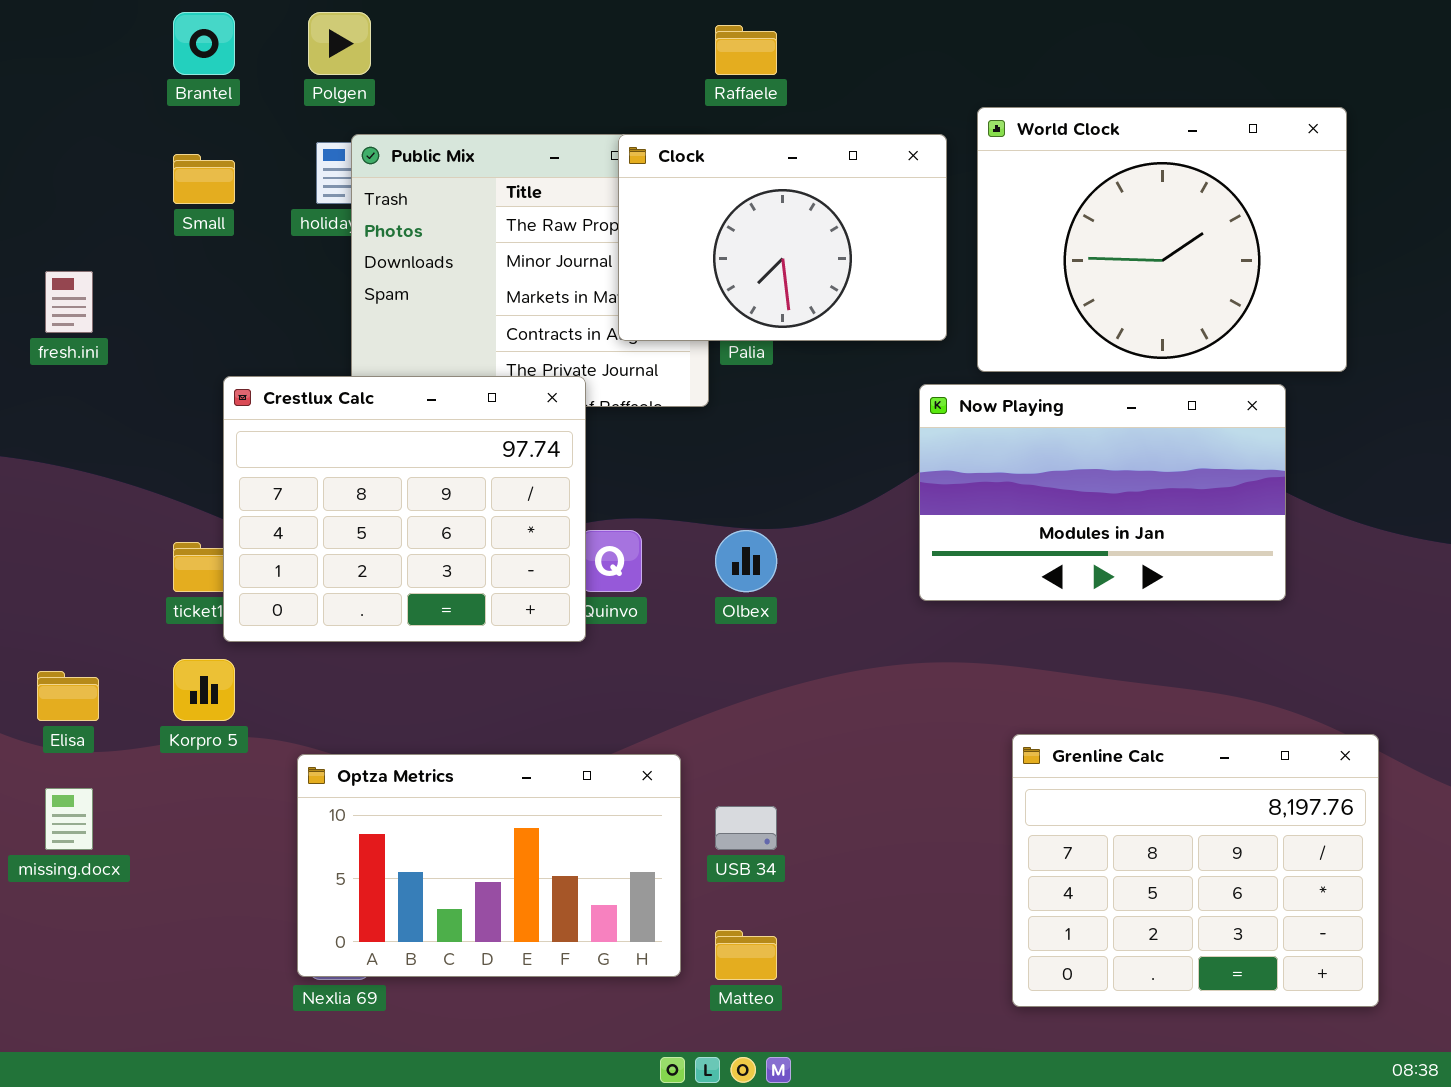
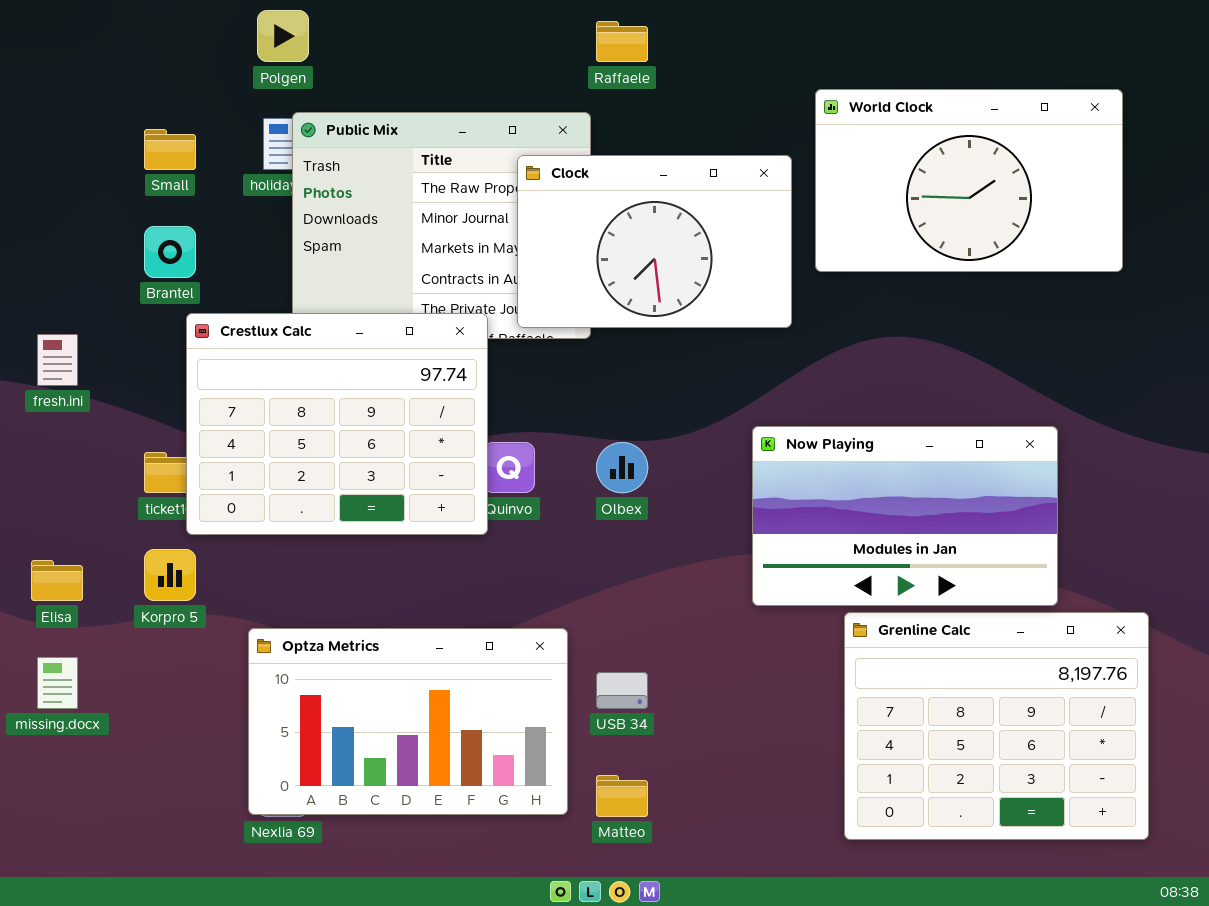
Brantel: [173,12,235,75] -> [144,226,196,278], moved
World Clock: [977,107,1347,372] -> [815,89,1123,272], resized
Clock: [618,134,947,341] -> [517,155,792,328], moved
fresh.ini: [45,271,93,333] -> [37,334,78,386], moved
Now Playing: [919,384,1286,601] -> [752,426,1058,606], moved

